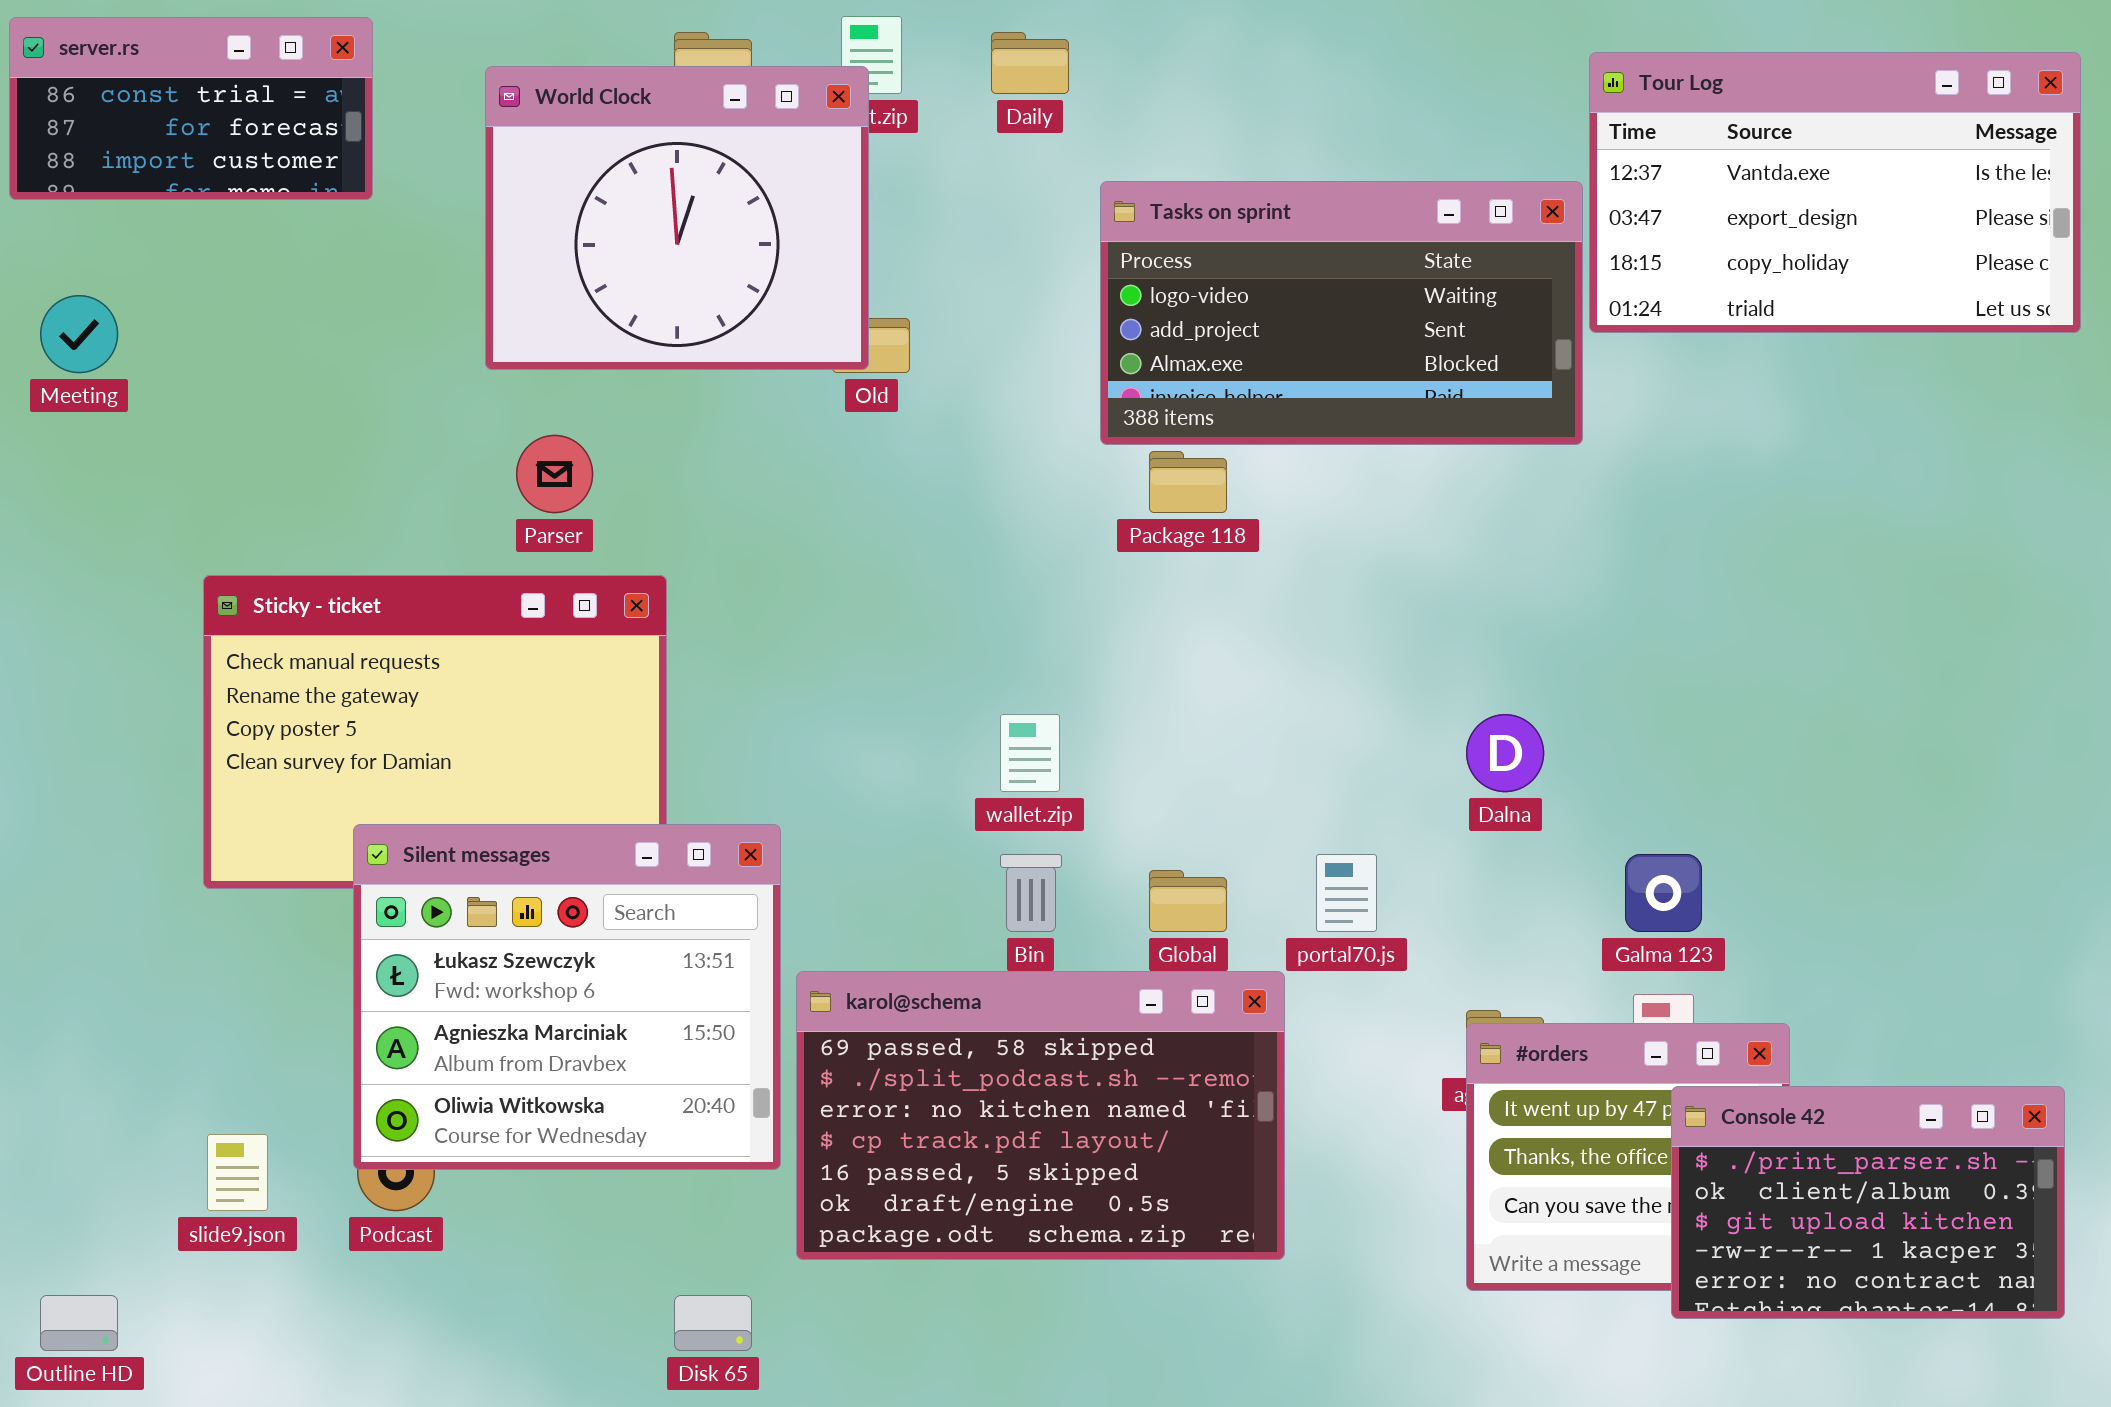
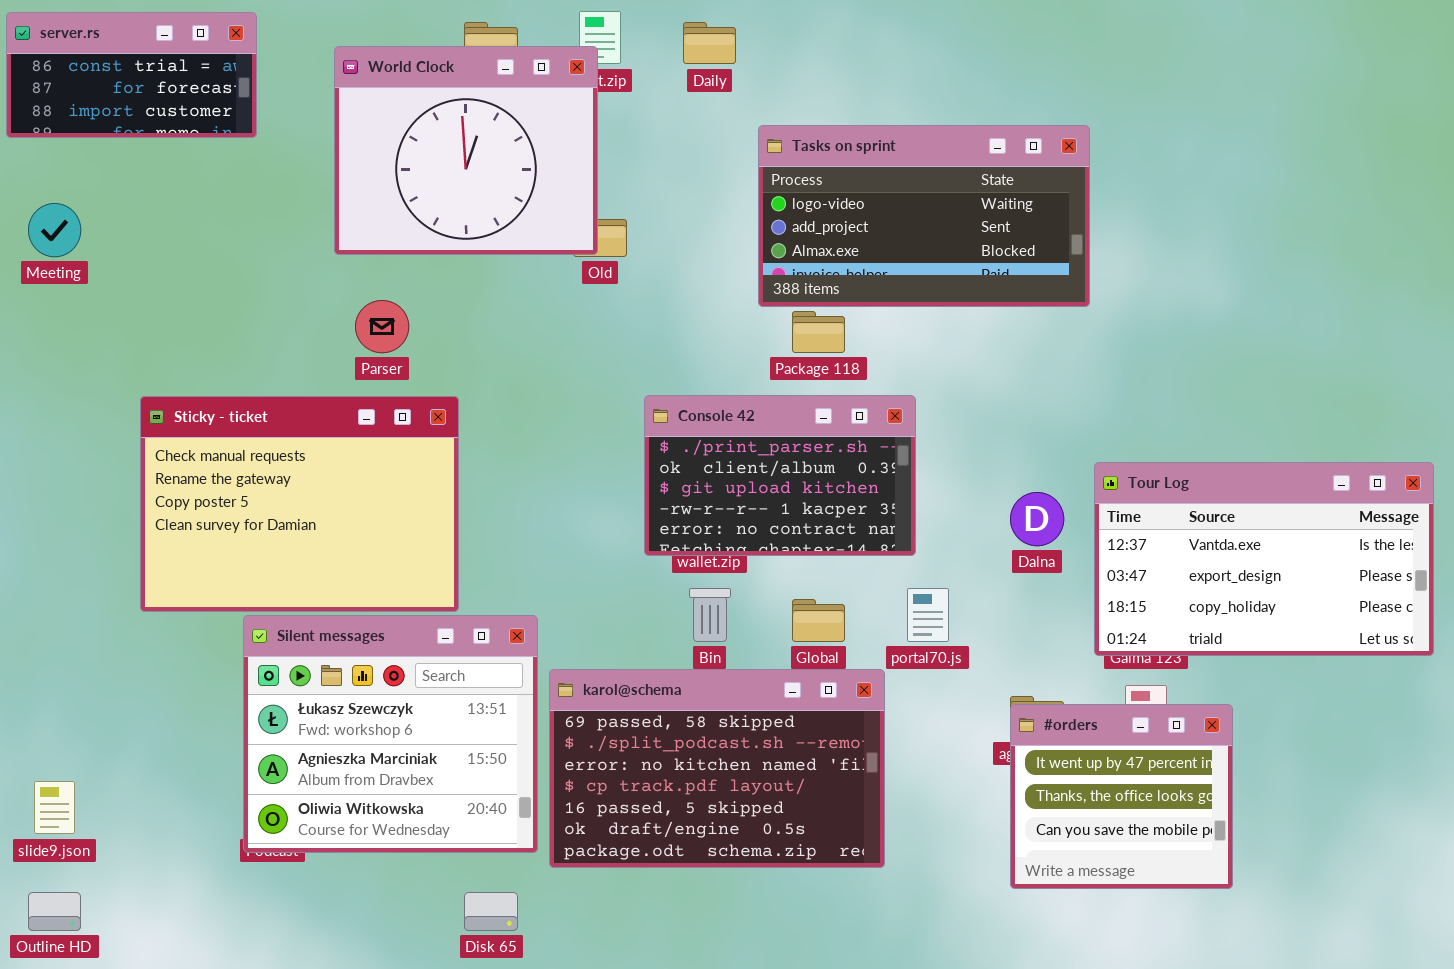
Tour Log: [1589,52,2081,333] -> [1094,462,1434,656], moved
Silent messages: [353,824,781,1170] -> [243,615,538,853], moved
Console 42: [1671,1086,2065,1319] -> [644,395,916,556], moved
slide9.json: [207,1134,268,1211] -> [34,781,75,834], moved

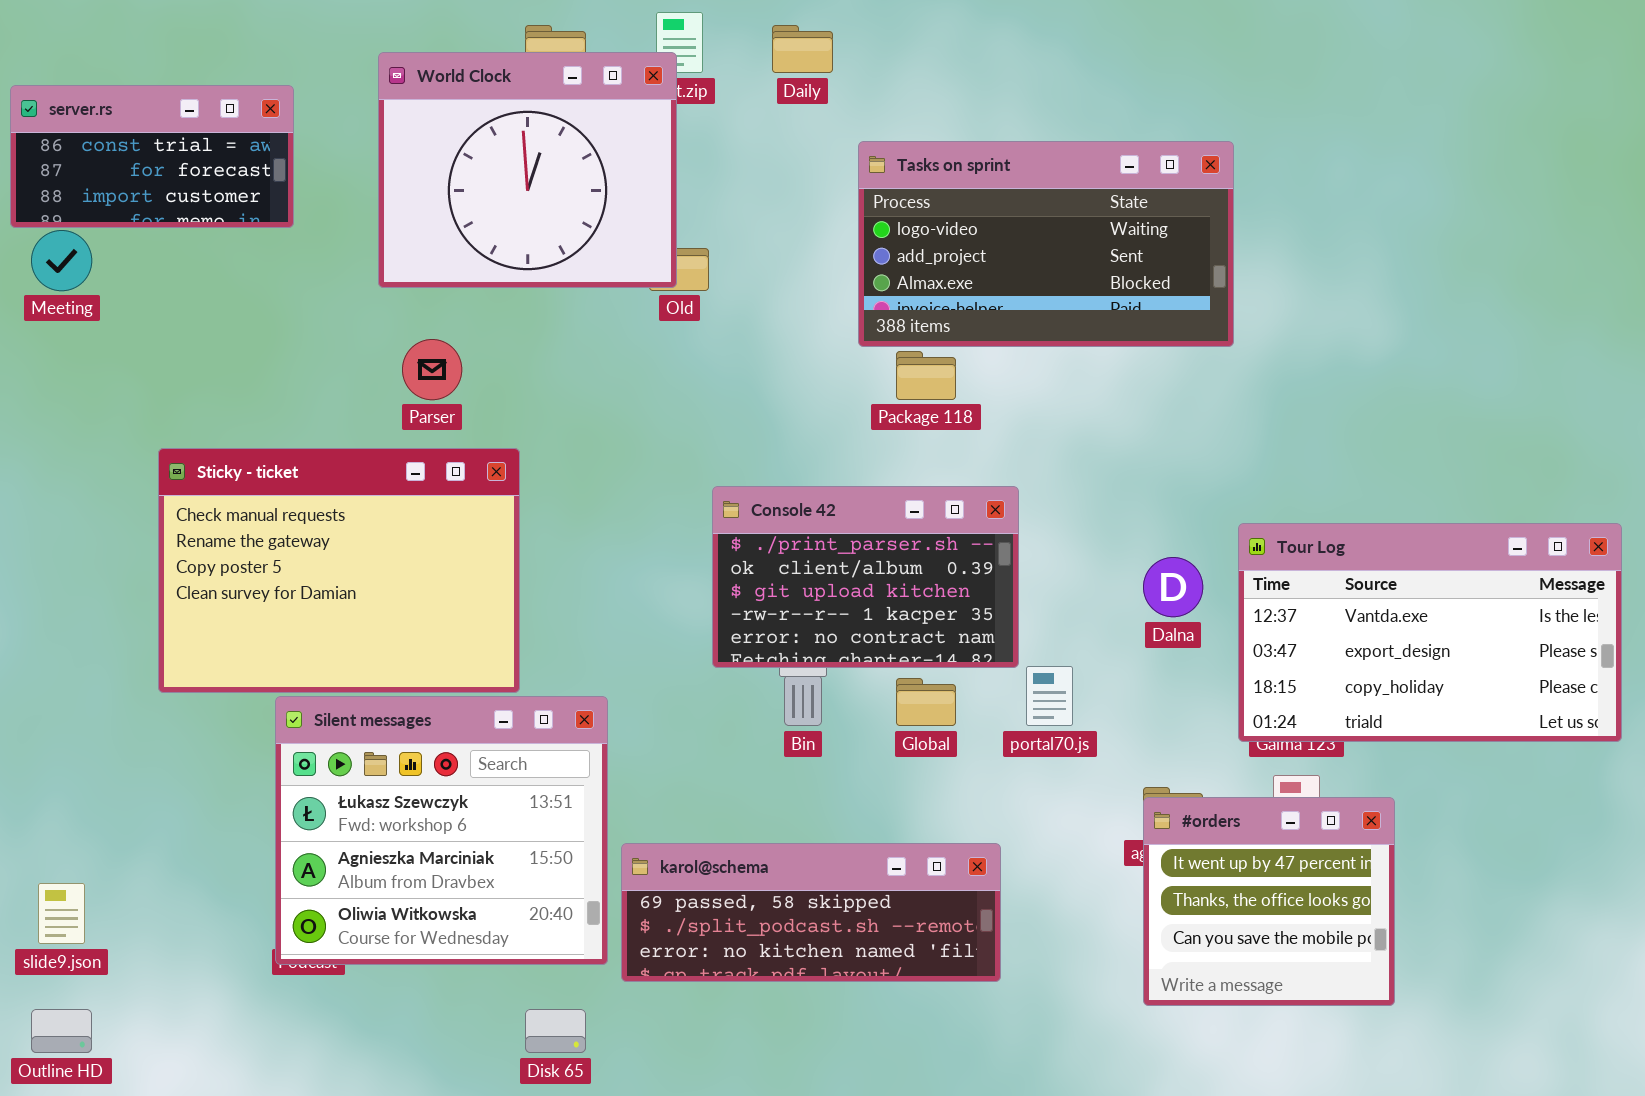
server.rs: [6,12,257,138] -> [10,85,294,228], moved
Console 42: [644,395,916,556] -> [712,486,1019,668], moved
karol@schema: [549,669,885,868] -> [621,843,1001,982], resized

